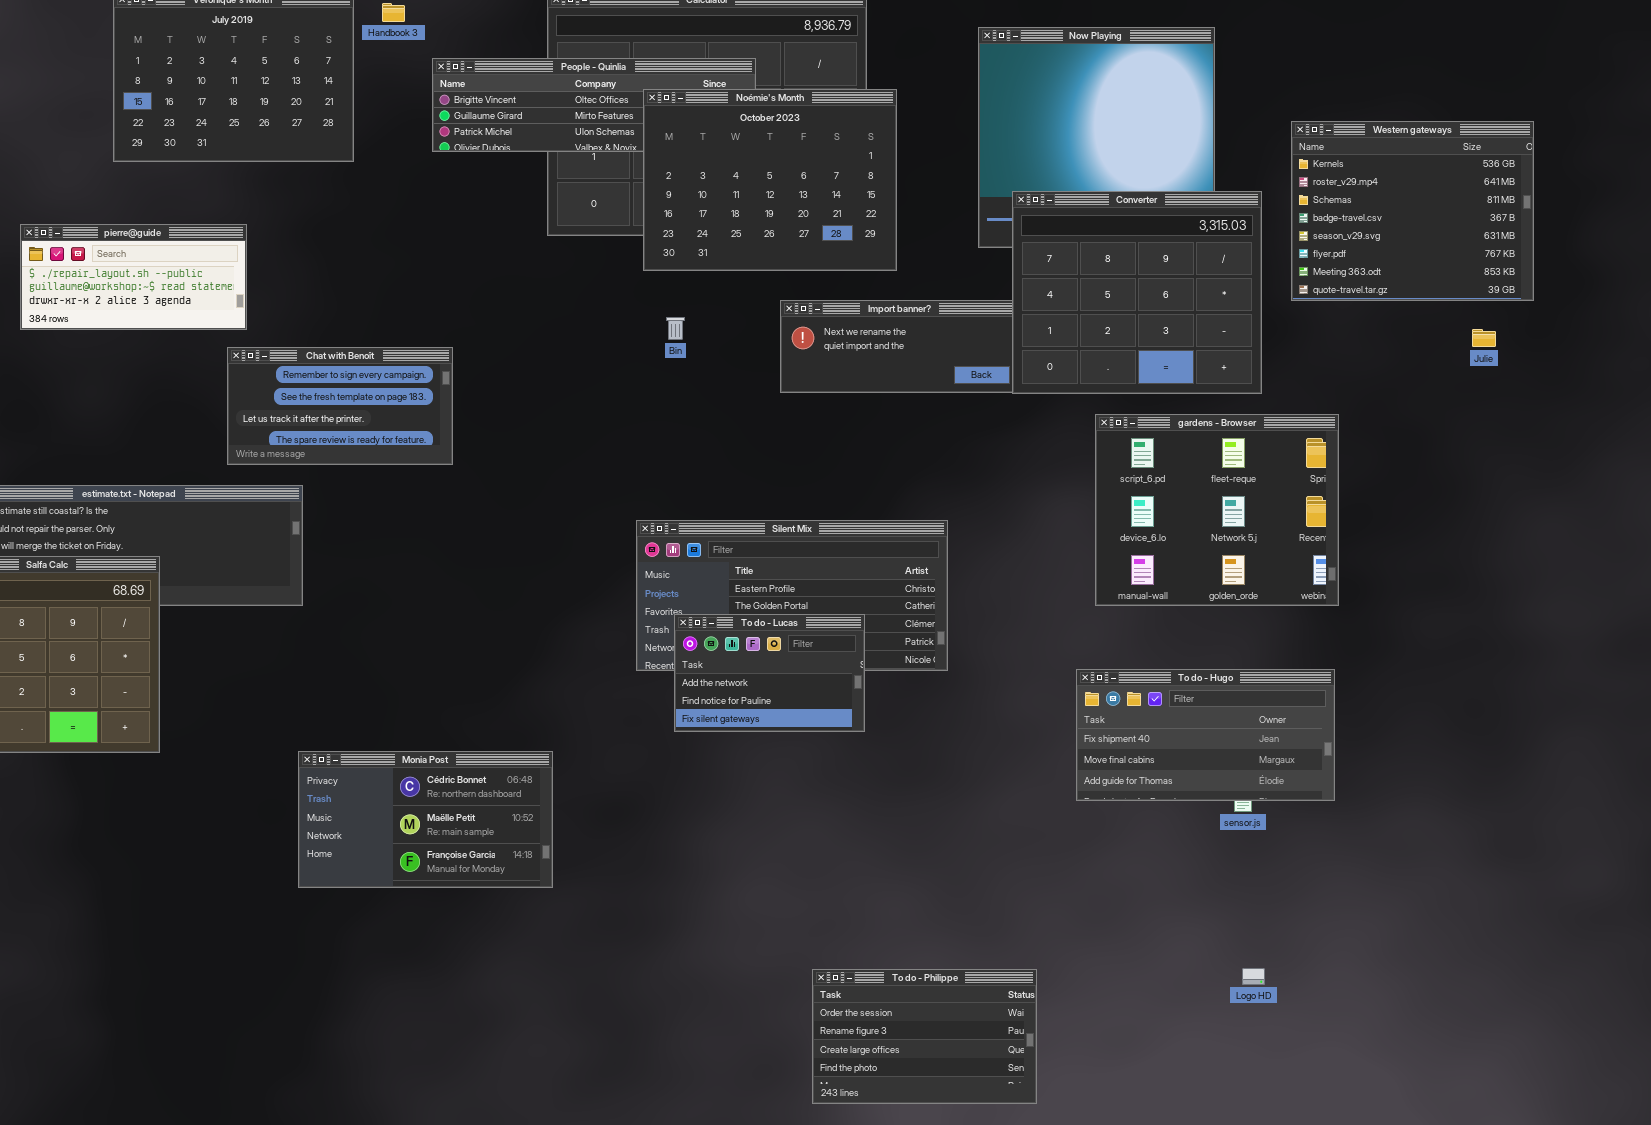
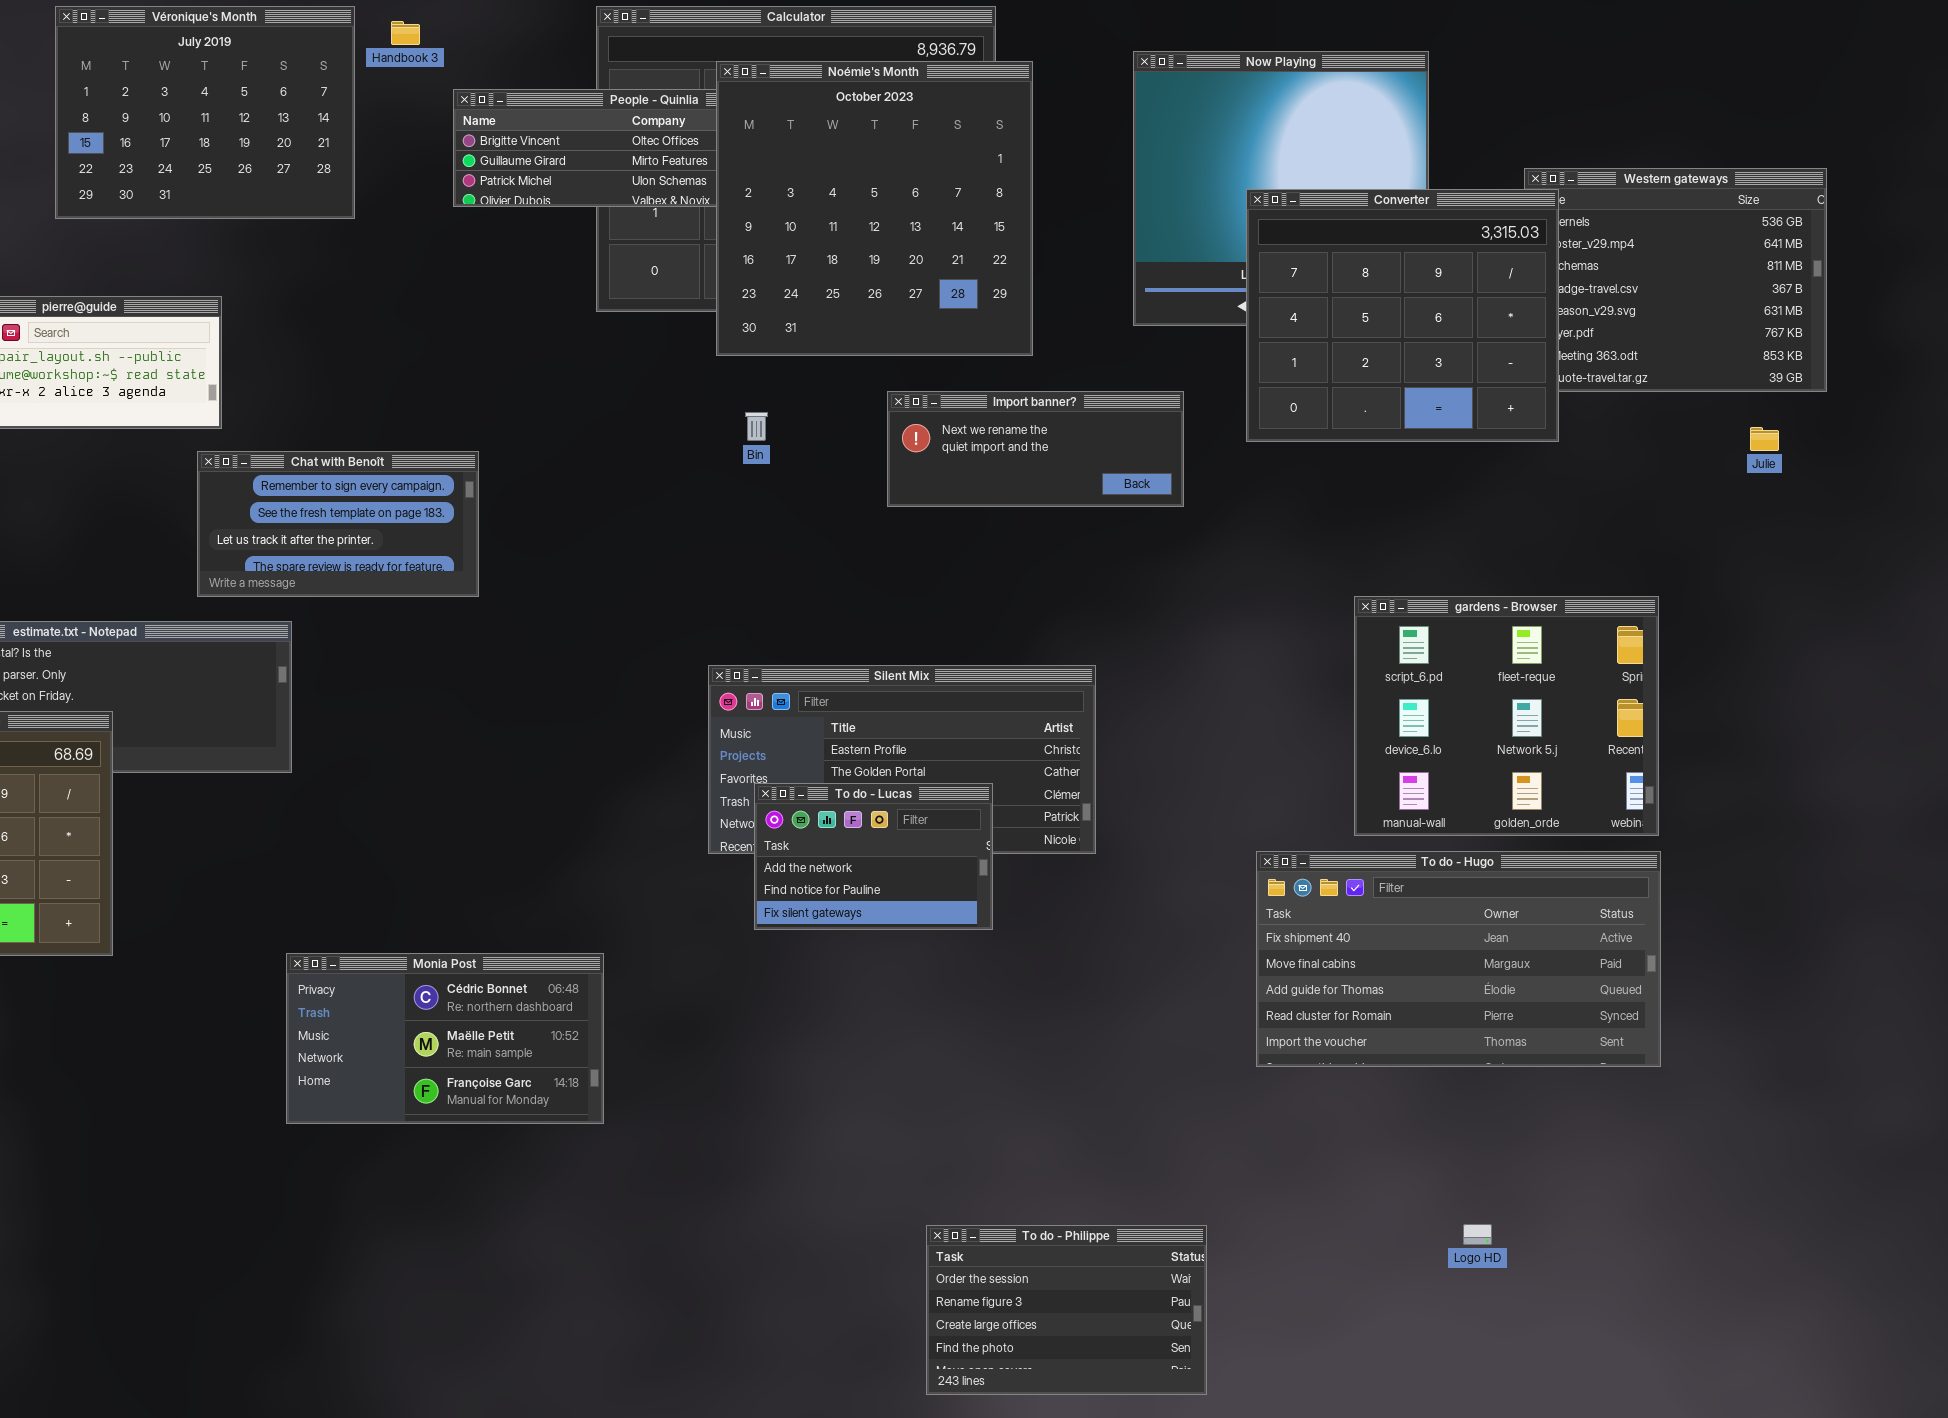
Noémie's Month: [643,89,897,271] -> [716,61,1033,356], resized
Converter: [1012,191,1262,394] -> [1246,189,1559,442], moved
gardens - Browser: [1095,414,1339,606] -> [1354,596,1659,836], moved
To do - Hugo: [1076,669,1335,801] -> [1256,851,1661,1067], resized

